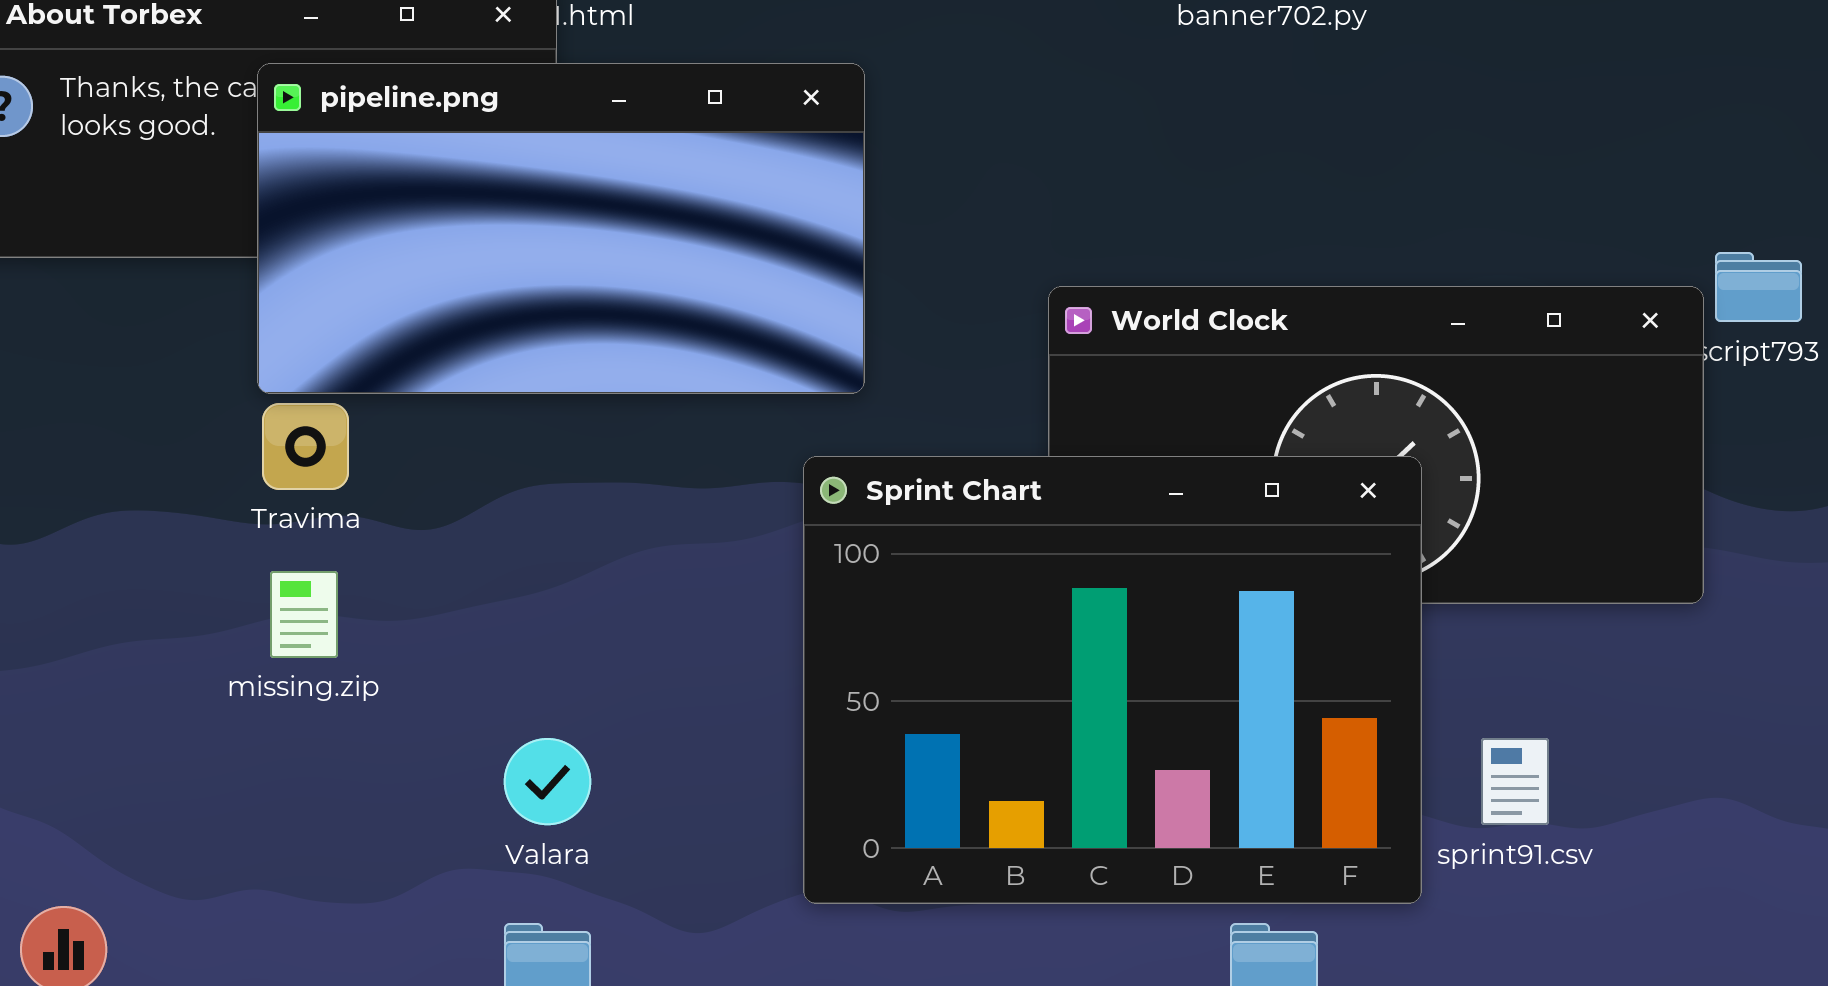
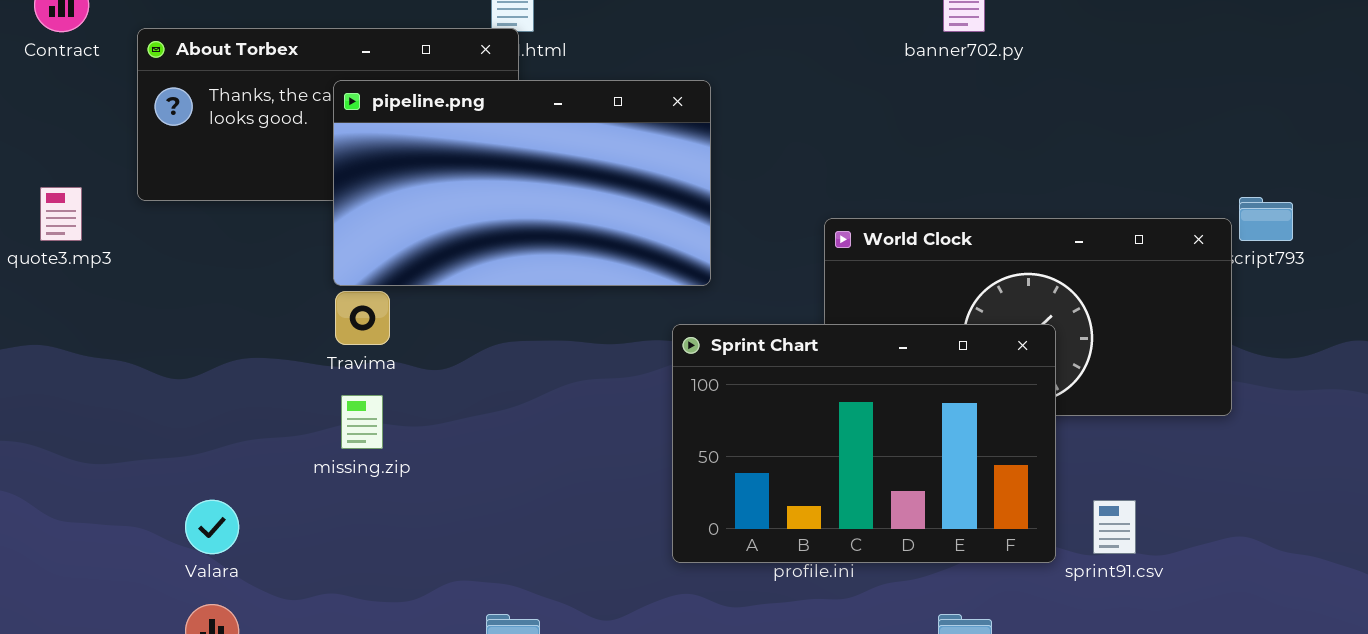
Sprint Chart: [803,456,1422,904] -> [672,324,1056,563], resized
Valara: [504,738,591,825] -> [185,500,239,554], moved

